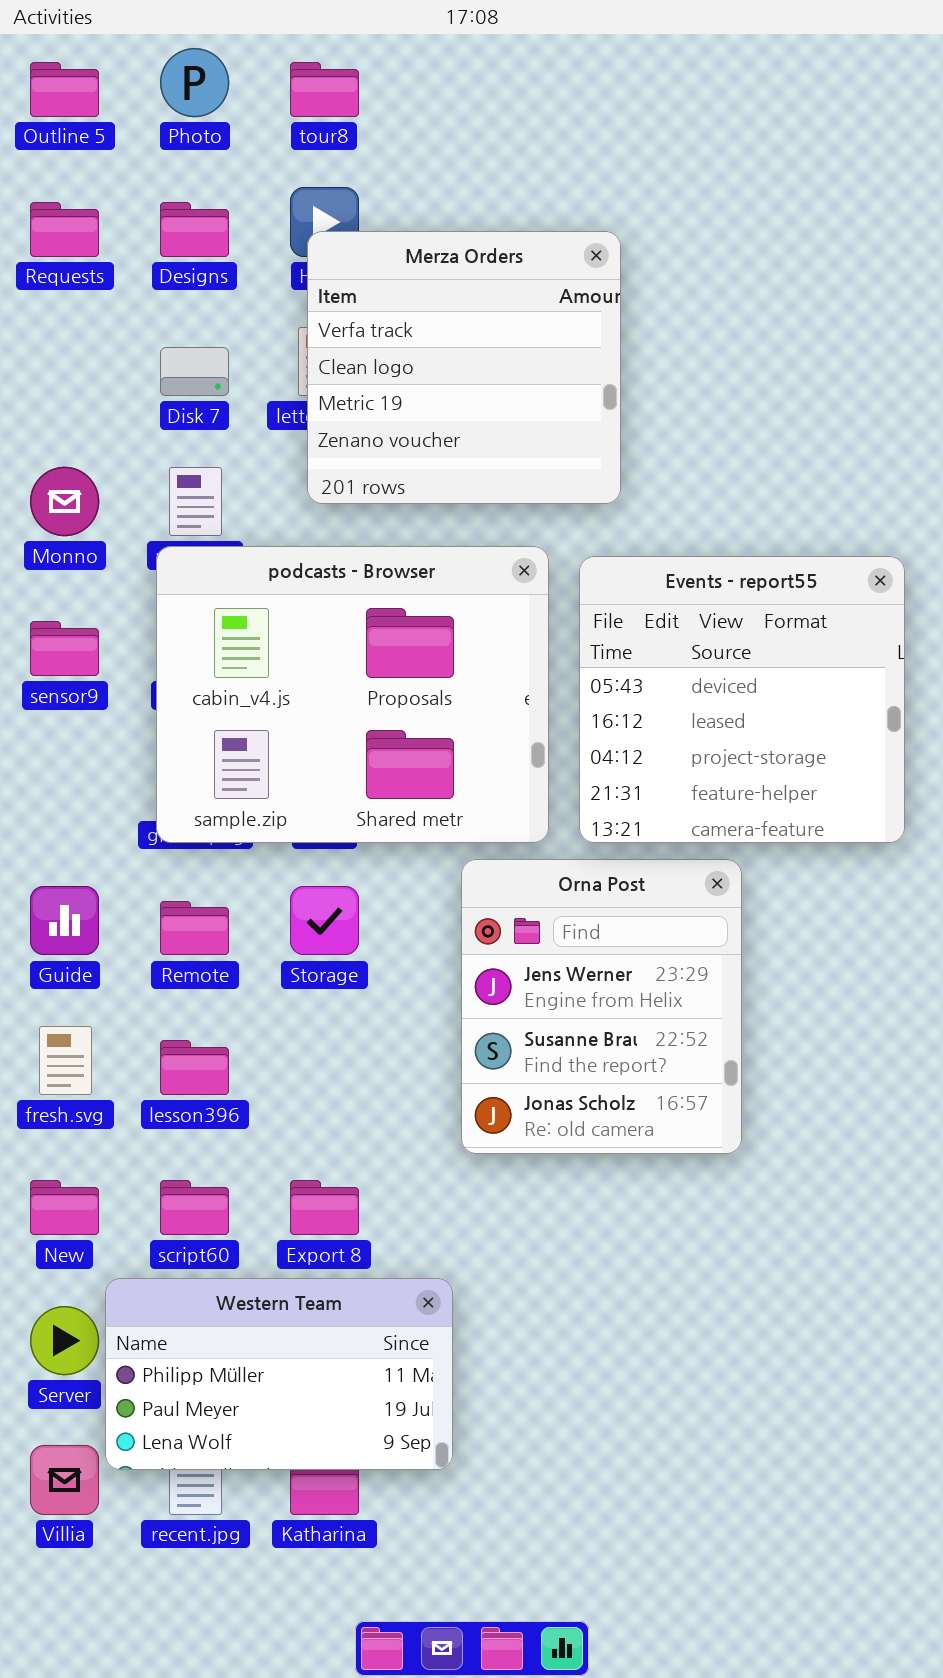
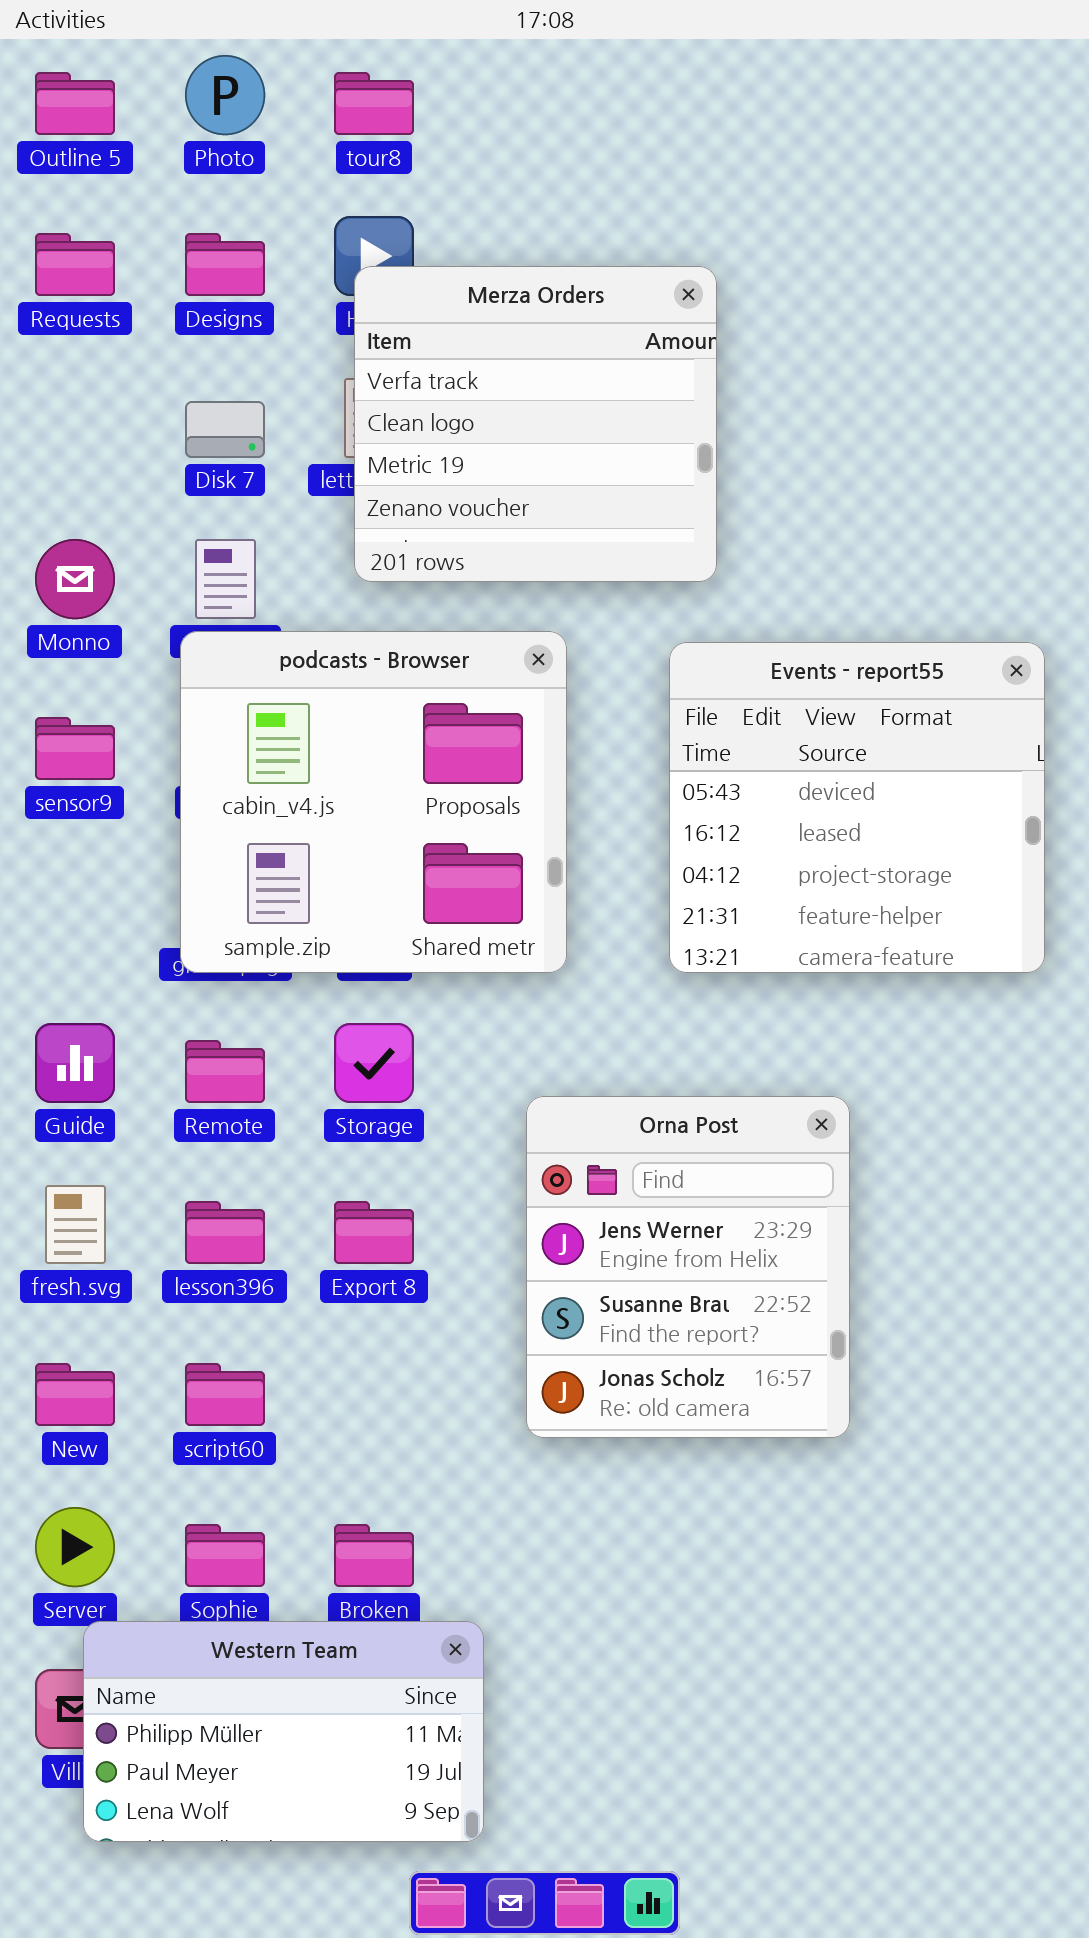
podcasts - Browser: [156,546,549,843] -> [180,631,567,973], resized
Orna Post: [461,859,742,1154] -> [526,1096,850,1438], moved
Export 8: [290,1180,359,1235] -> [334,1201,414,1264], moved
Western Team: [105,1278,453,1470] -> [83,1621,484,1842], moved

